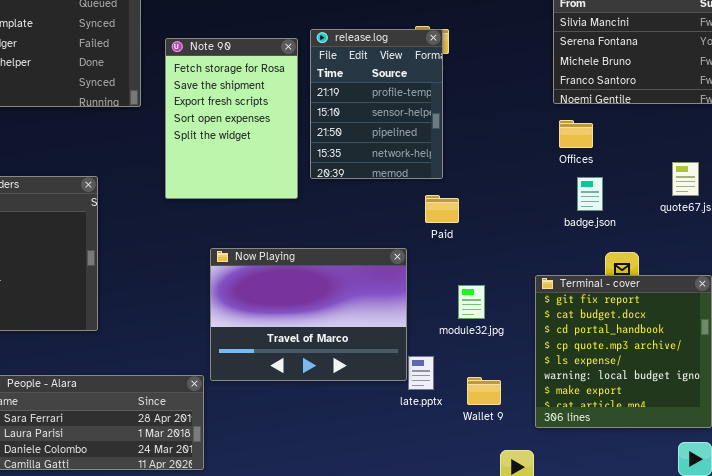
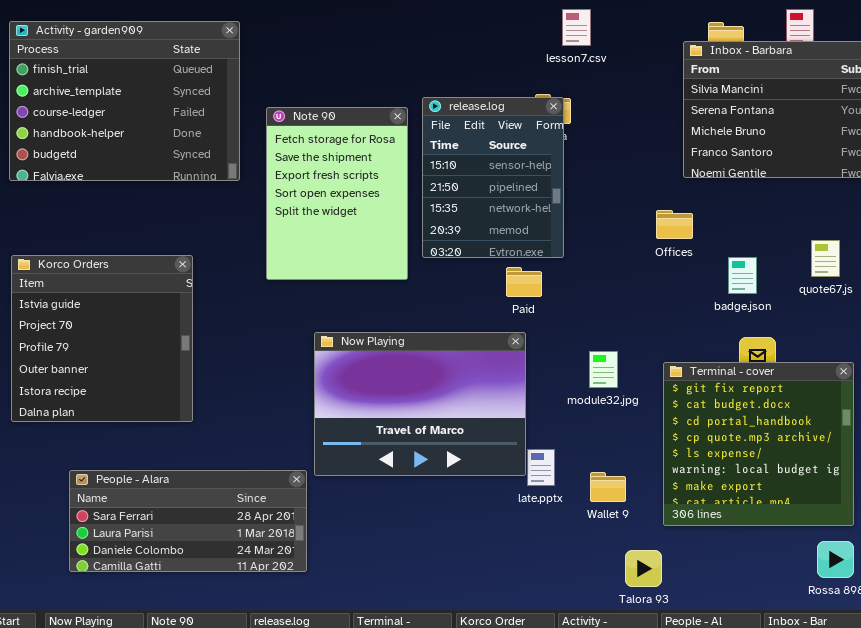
release.log: [310,29,443,179] -> [422,97,564,258], scrolled down 1 row
Offices: [559,120,593,148] -> [656,210,693,239], moved
badge.json: [577,177,603,211] -> [728,257,757,294], moved
Paid: [425,195,459,223] -> [506,267,542,297], moved
module32.jpg: [458,285,485,319] -> [589,351,618,388], moved

